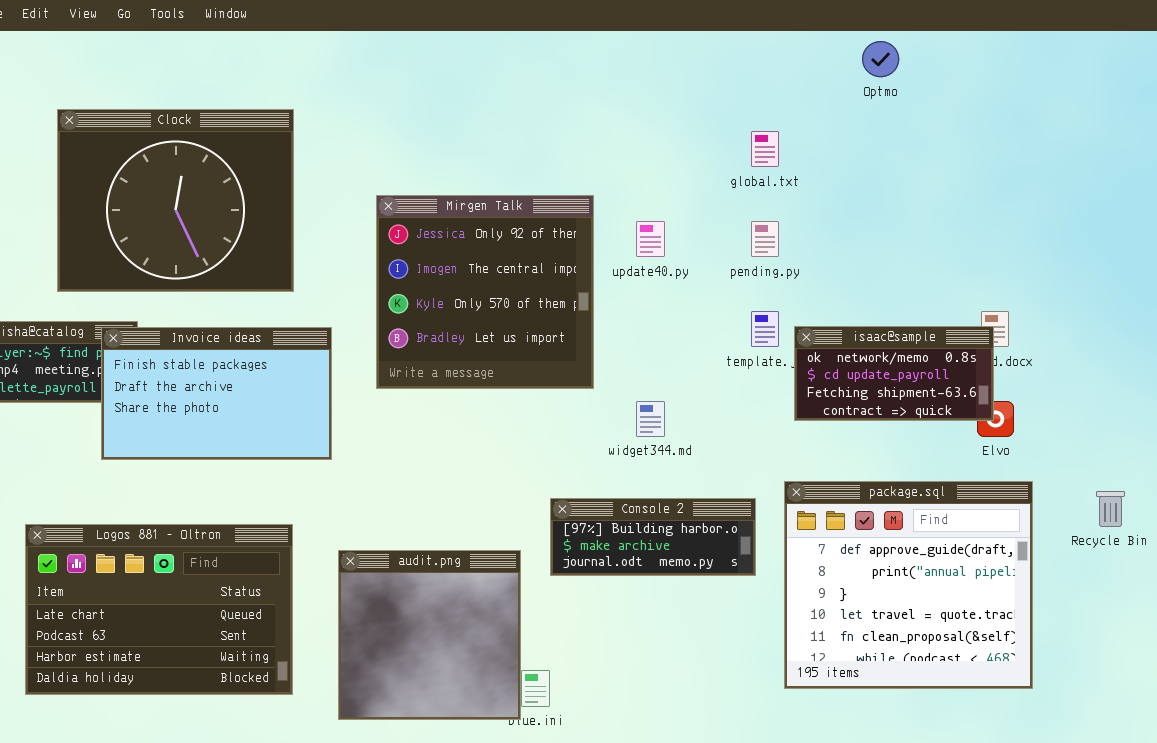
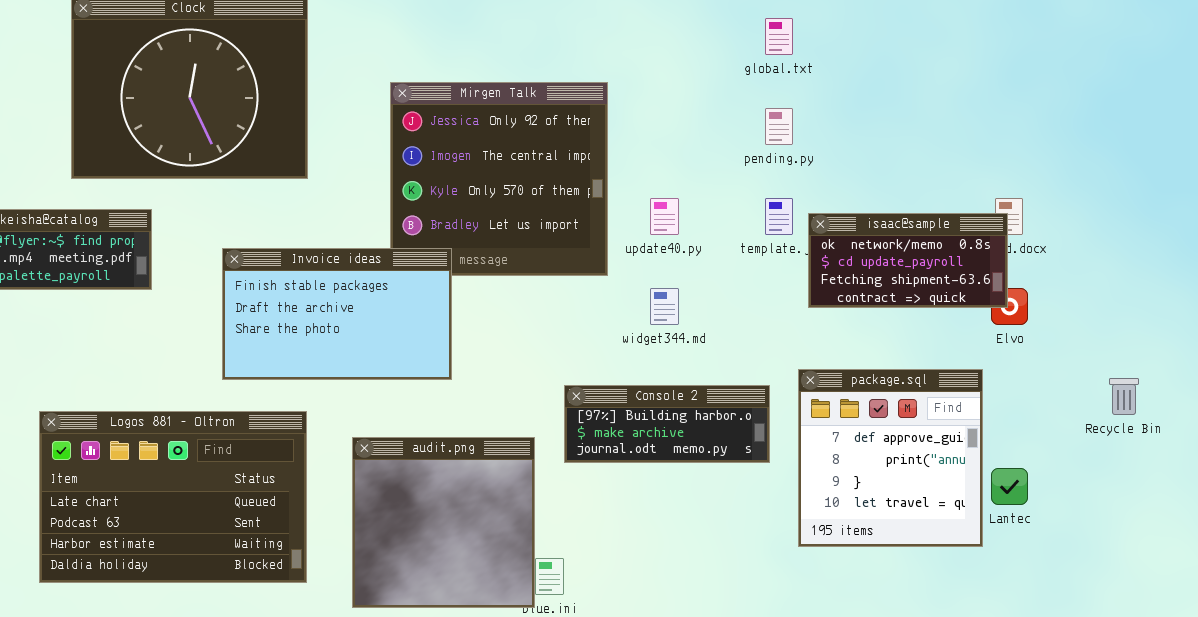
update40.py: [636,221,665,257] -> [650,198,679,235], moved
Invoice ideas: [101,327,332,460] -> [222,248,452,380], moved
package.sql: [784,481,1033,689] -> [798,369,983,547], resized

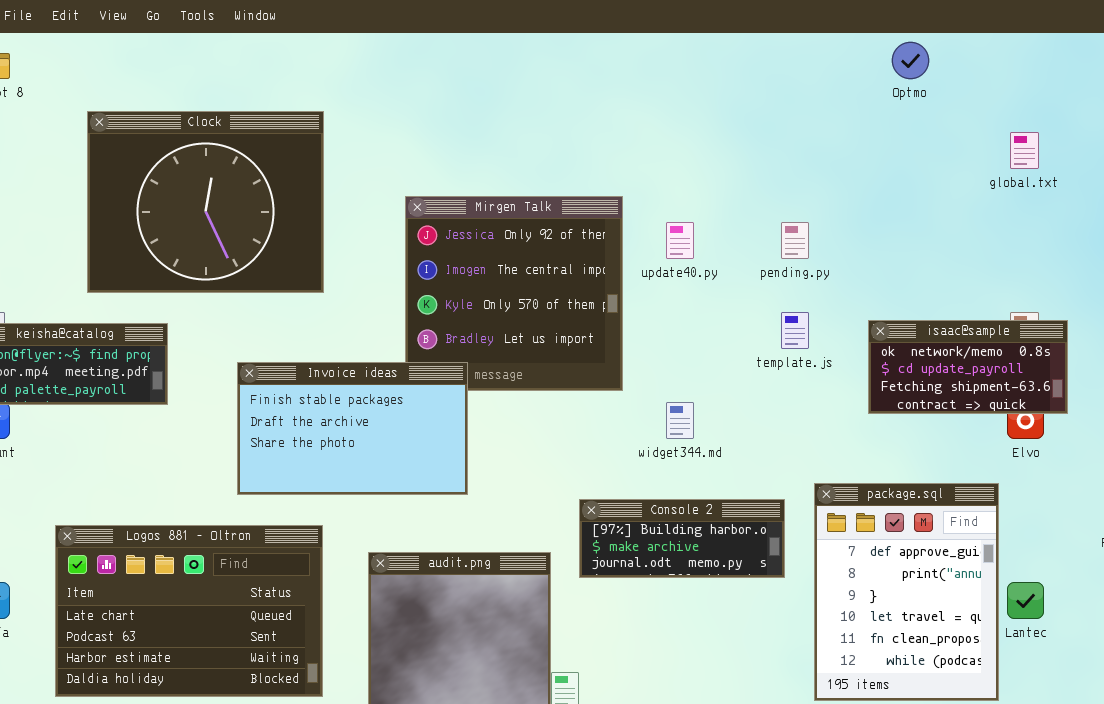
global.txt: [765,18,793,55] -> [1010,132,1039,169], moved
update40.py: [650,198,679,235] -> [666,222,694,259], moved
isaac@sample: [808,213,1008,308] -> [868,320,1068,414], moved
package.sql: [798,369,983,547] -> [814,483,999,701], resized

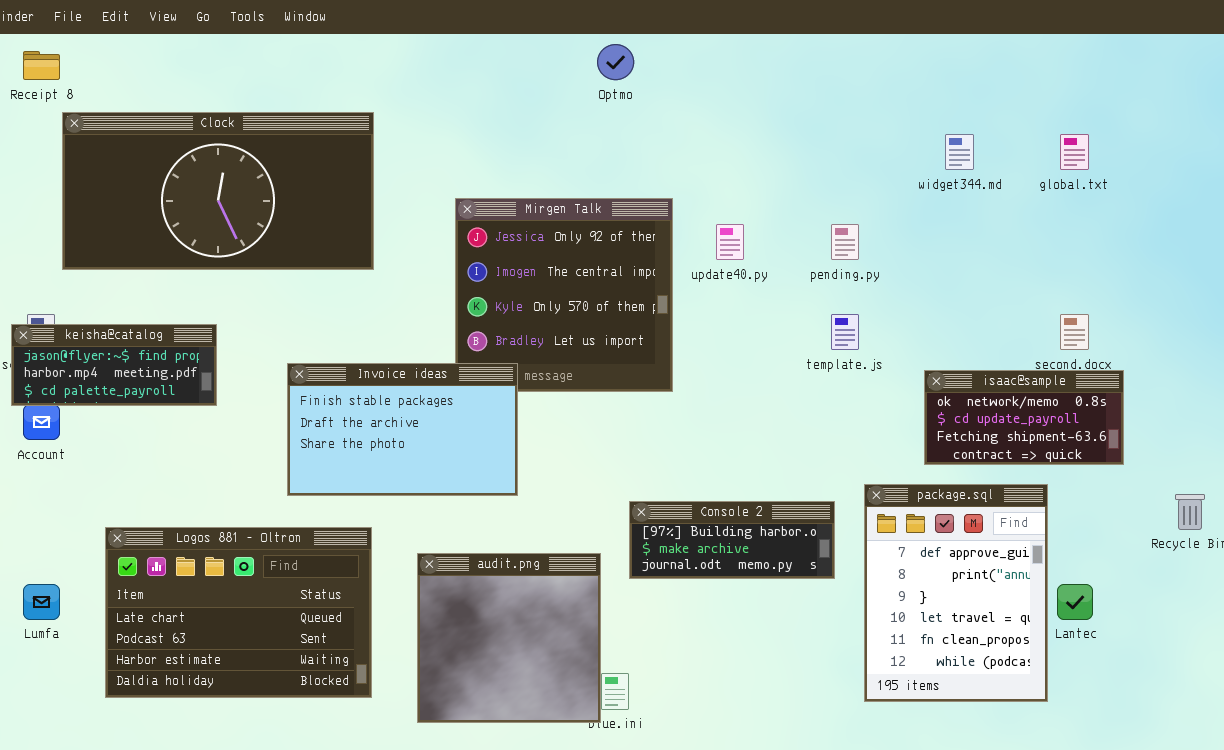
Optmo: [892,42,929,79] -> [597,44,634,80], moved
Clock: [87,111,324,293] -> [62,112,374,270], resized
isaac@sample: [868,320,1068,414] -> [924,370,1124,465], moved
widget344.md: [666,402,694,439] -> [945,134,974,170], moved

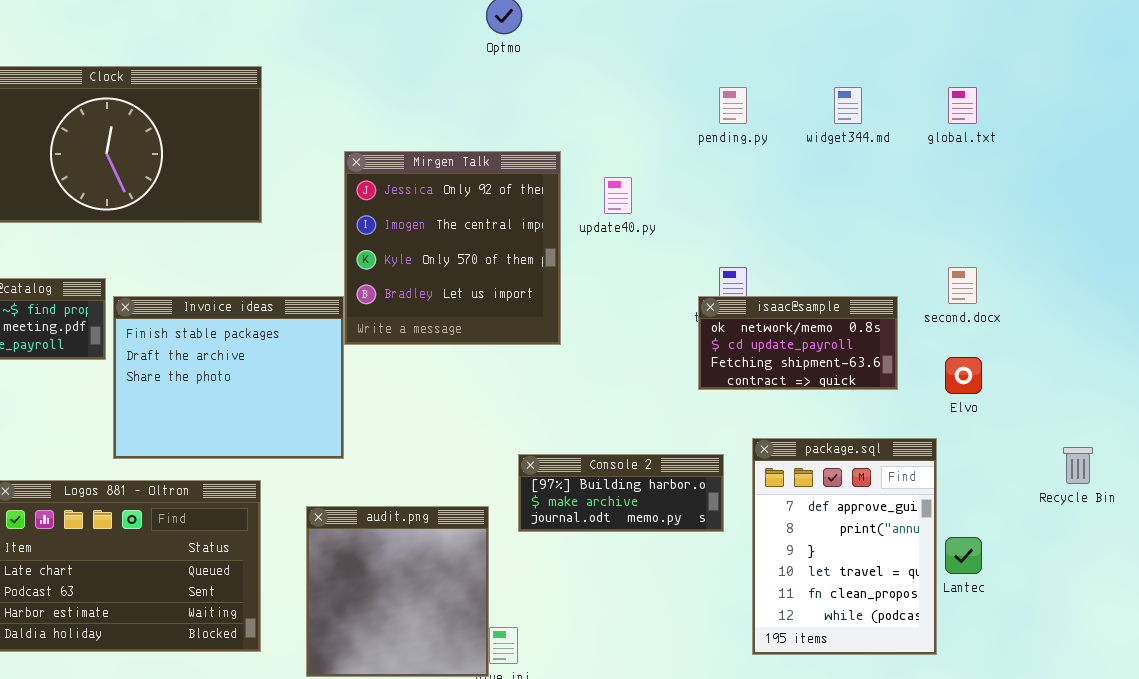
pending.py: [831,224,859,260] -> [719,87,747,124], moved
Invoice ideas: [287,363,518,496] -> [113,296,344,459], moved, resized
isaac@sample: [924,370,1124,465] -> [698,296,898,390], moved

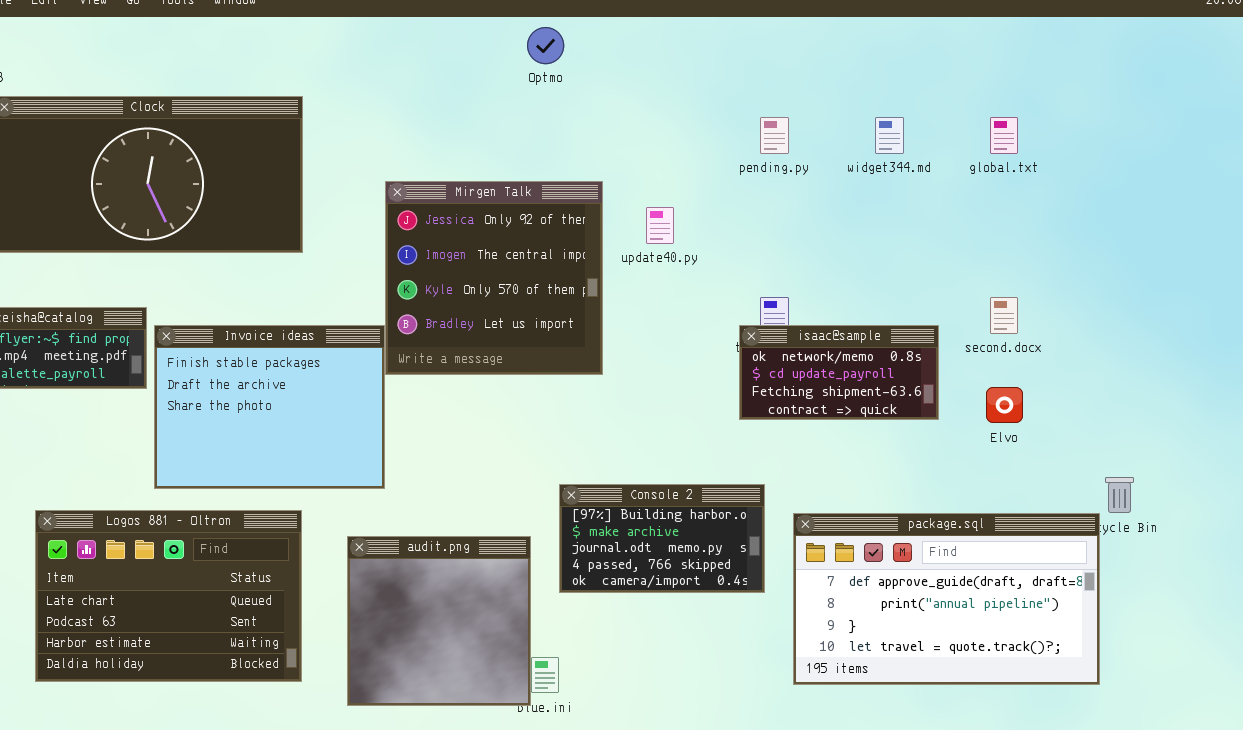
package.sql: [752,438,937,655] -> [793,513,1100,685], resized
Console 2: [518,454,724,532] -> [559,484,765,593], resized

